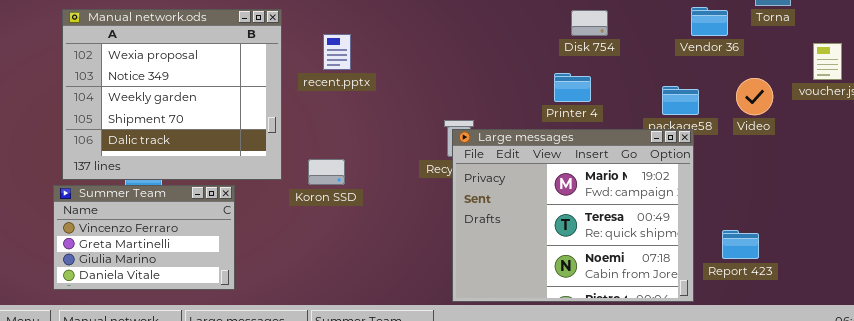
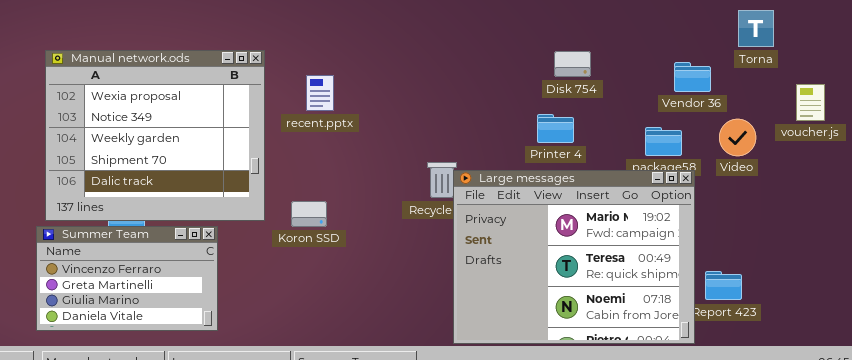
Vendor 36: [691,7,728,36] -> [674,62,711,92], moved
Large messages: [452,129,694,302] -> [453,170,695,344], moved

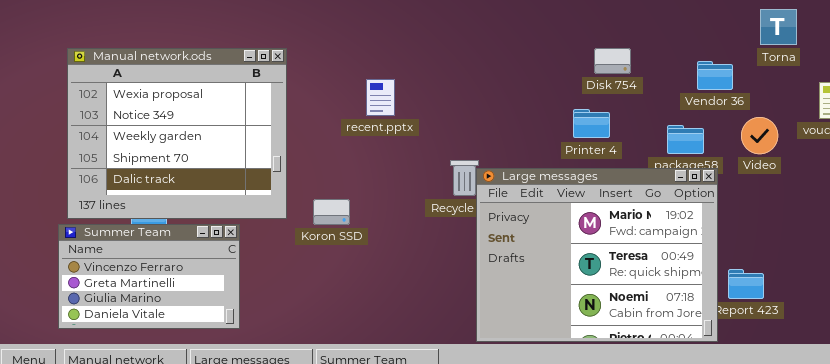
Disk 754: [554,51,591,77] -> [594,48,631,74], moved
recent.pptx: [306,75,334,111] -> [366,79,395,116], moved
Printer 4: [537,114,574,143] -> [573,109,610,138], moved

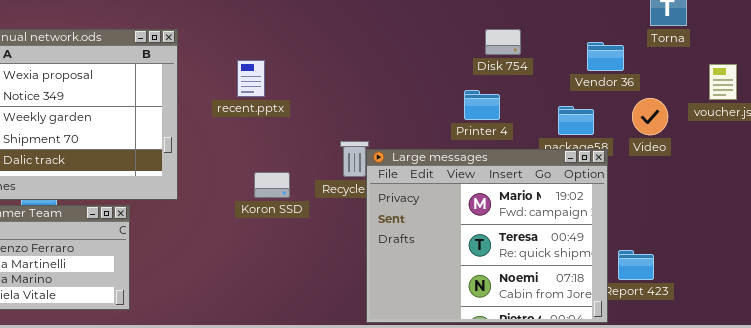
recent.pptx: [366,79,395,116] -> [237,60,265,97], moved
Koron SSD: [313,199,350,225] -> [254,172,290,198], moved

